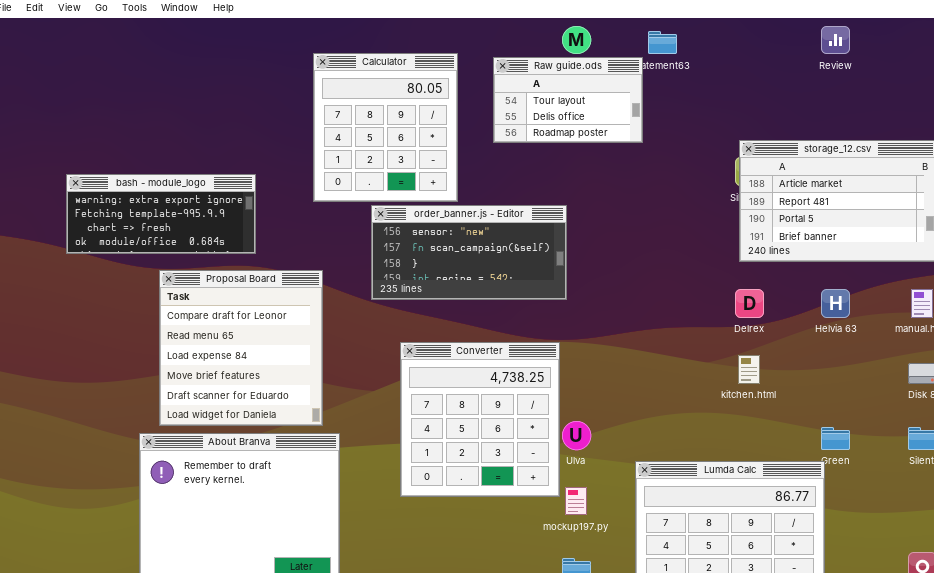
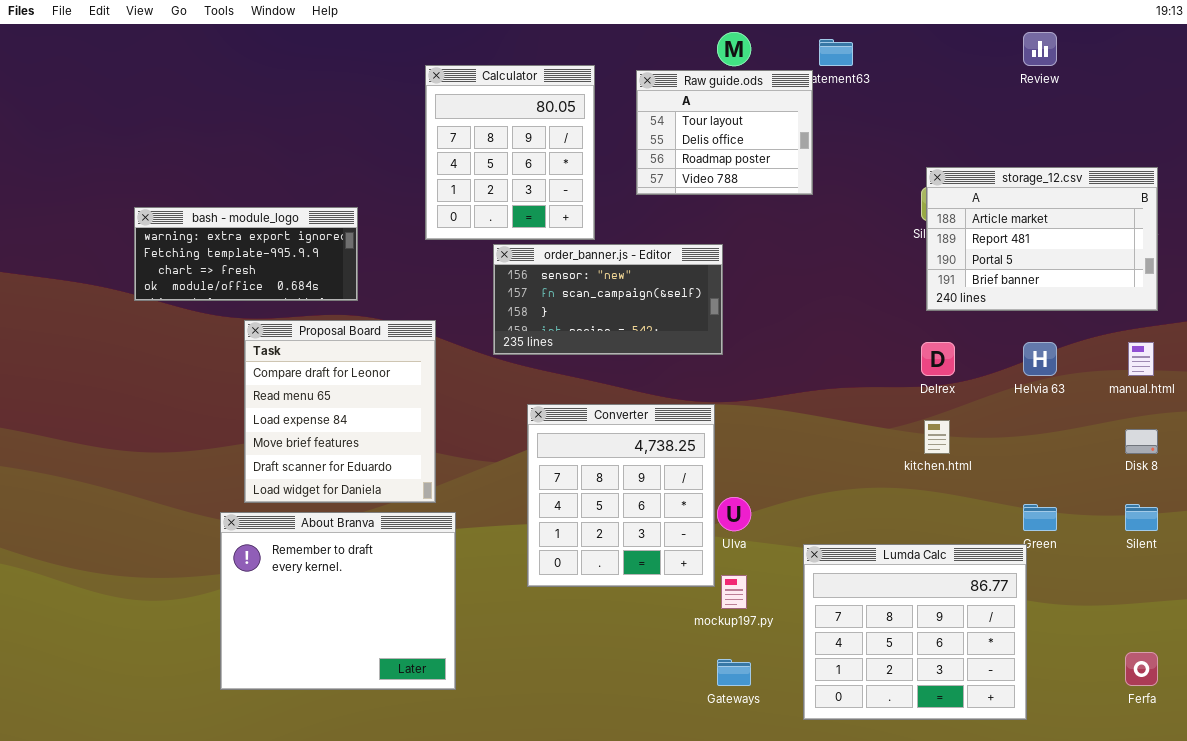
Raw guide.ods: [493,57,643,143] -> [636,70,813,195], resized

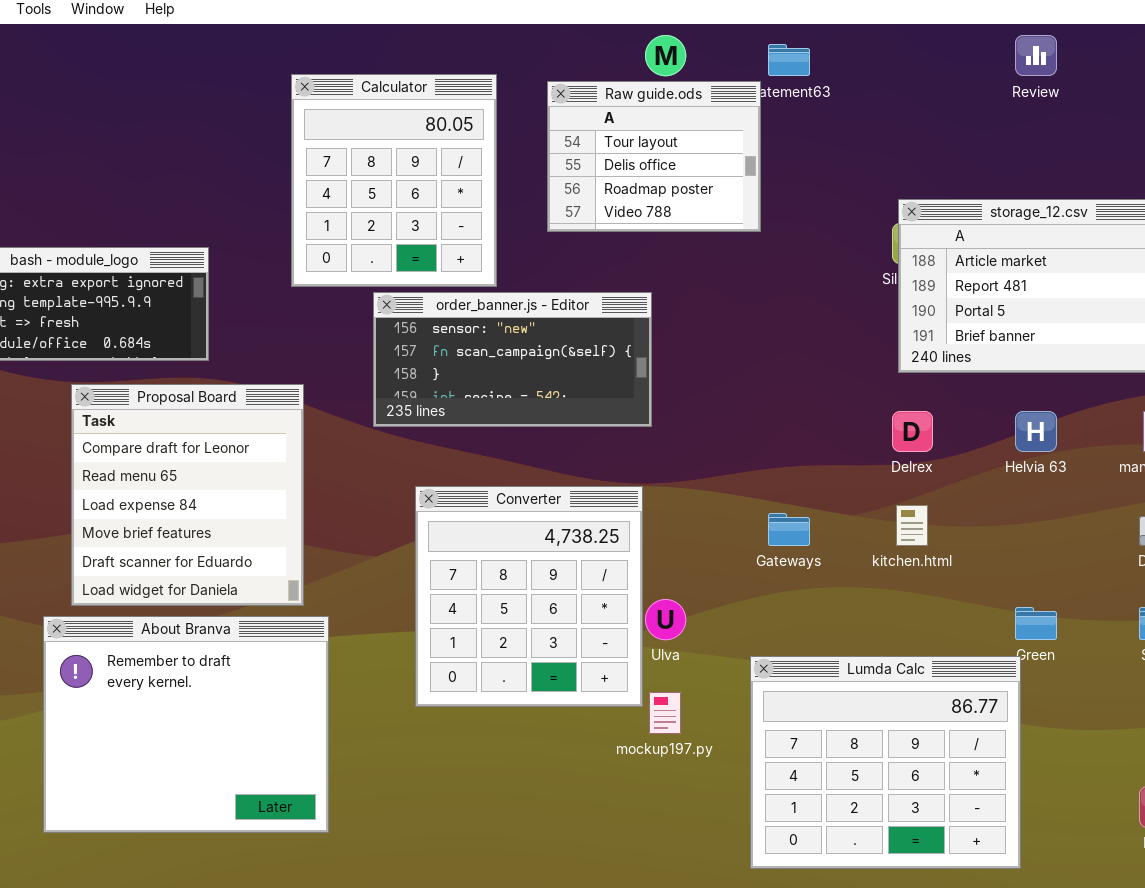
Gateways: [717,659,751,686] -> [768,513,810,546], moved

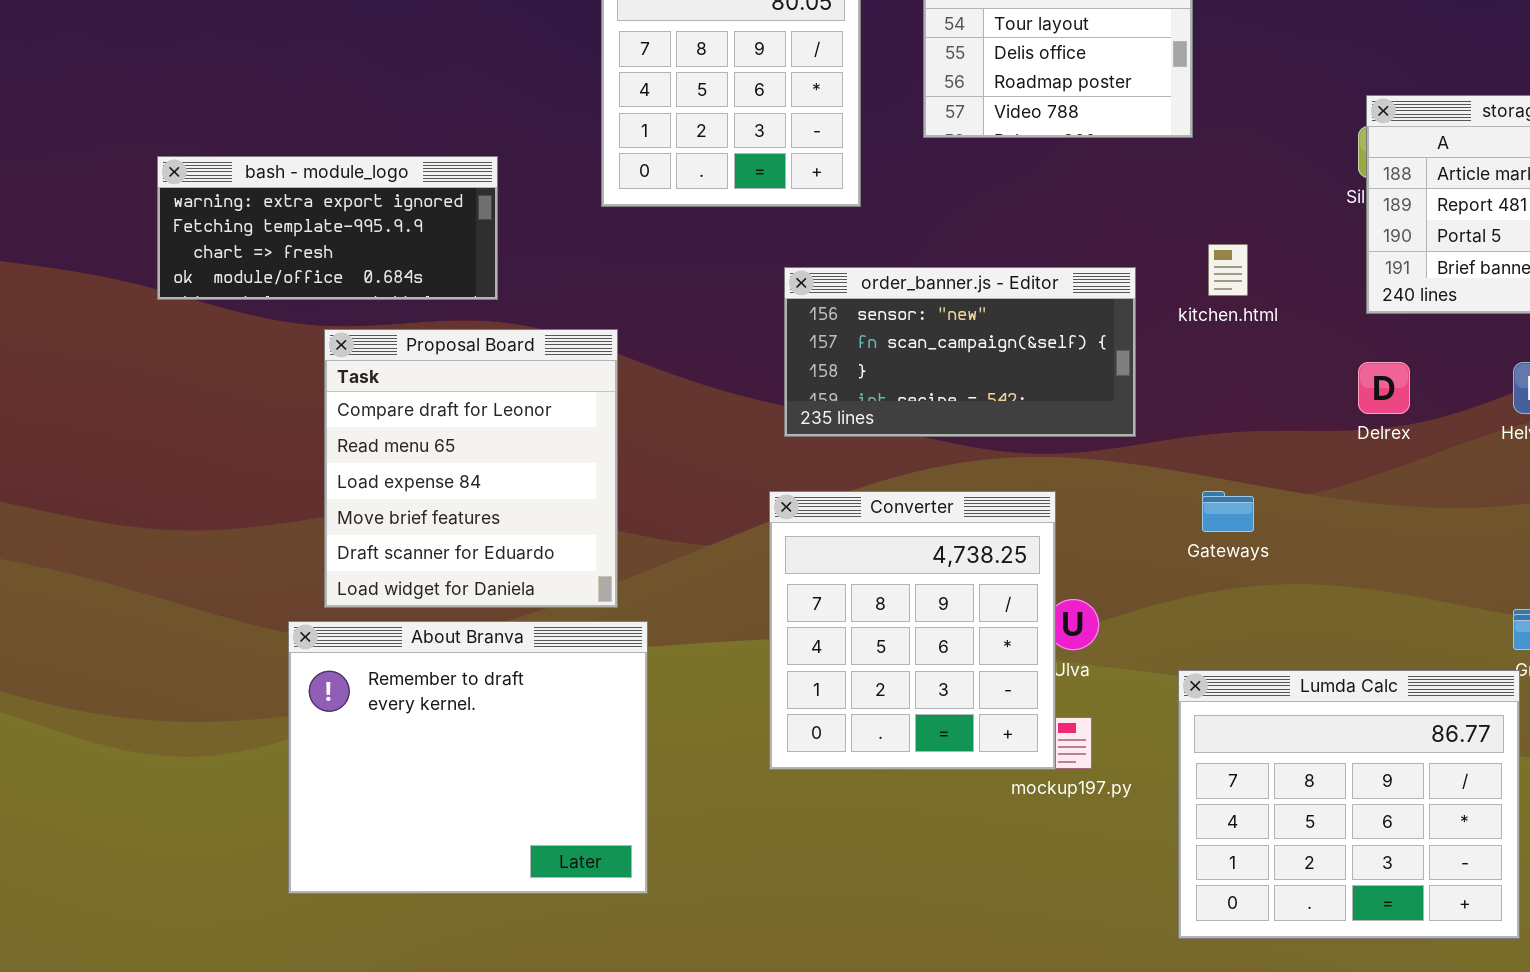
order_banner.js - Editor: [373,292,652,427] -> [784,267,1136,437], moved
Converter: [415,486,643,707] -> [769,491,1056,770], moved
kitchen.html: [896,505,928,546] -> [1208,244,1248,296], moved

